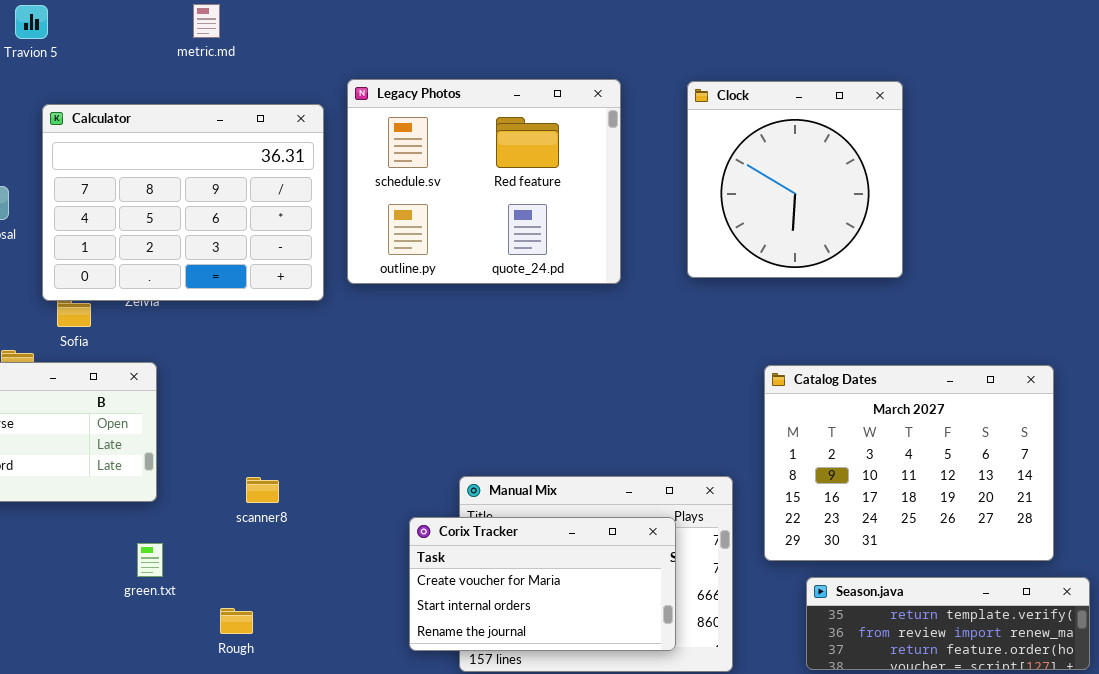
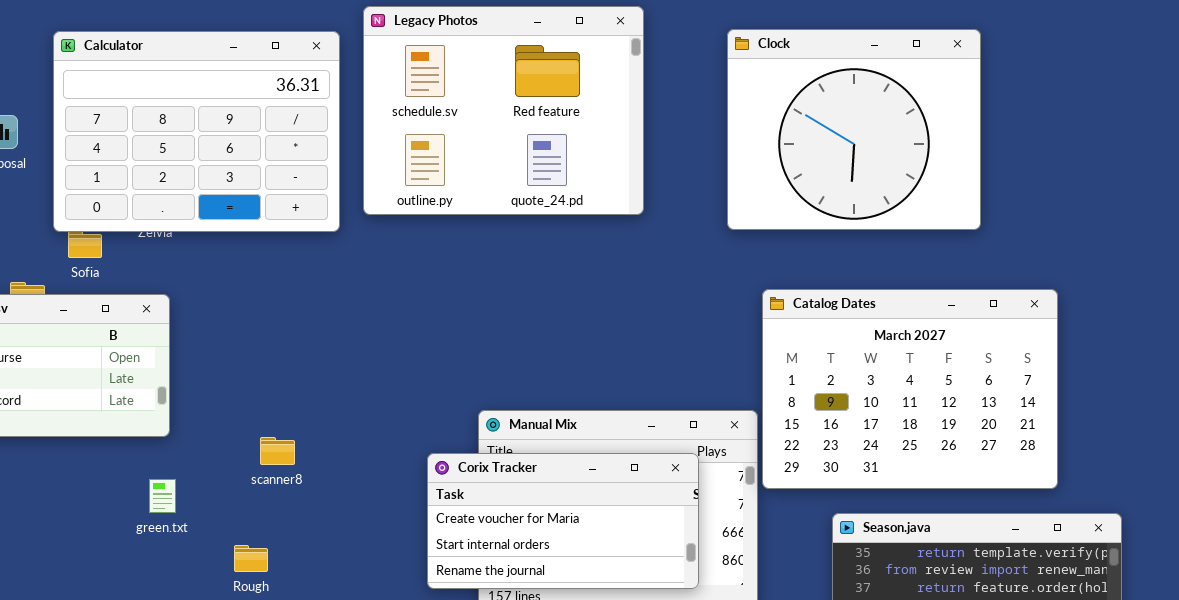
Clock: [687,81,903,278] -> [727,29,981,230], moved, resized
Catalog Dates: [764,365,1054,561] -> [762,289,1058,489], moved
scanner8: [246,477,279,503] -> [260,437,295,465], moved

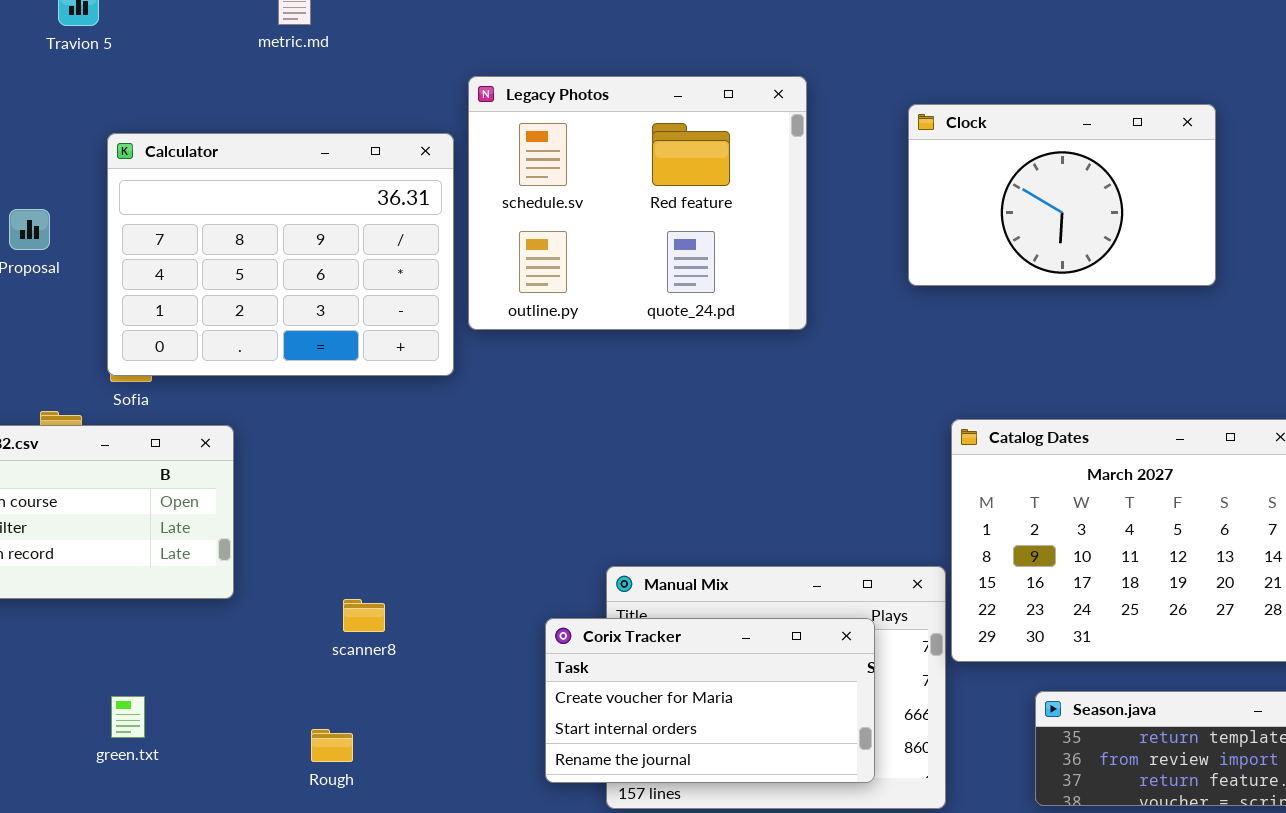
Clock: [727,29,981,230] -> [908,104,1216,286], resized
Calculator: [53,31,340,232] -> [107,133,454,376], moved
green.txt: [149,479,176,513] -> [111,696,145,738], moved

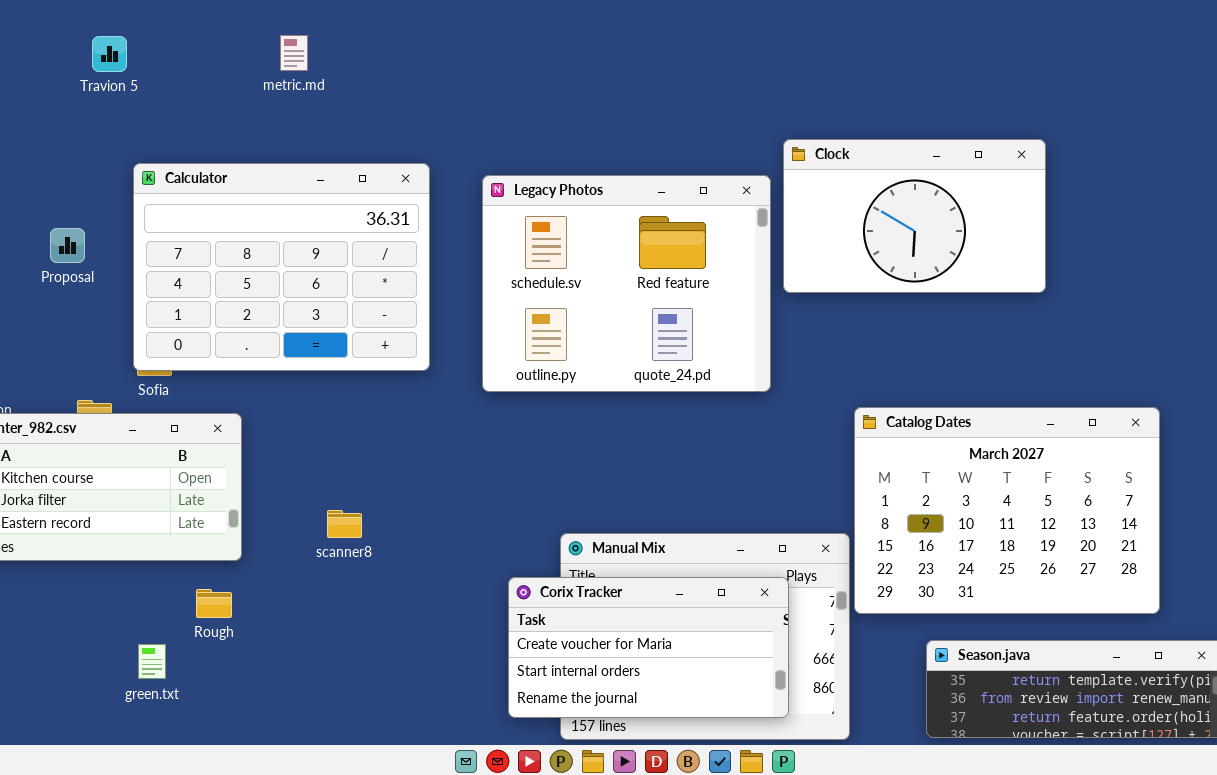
Legacy Photos: [468,76,807,330] -> [482,175,771,392], moved
Clock: [908,104,1216,286] -> [783,139,1046,293], moved
scanner8: [343,599,385,632] -> [327,510,362,538], moved
Rough: [311,729,353,762] -> [196,589,232,618], moved

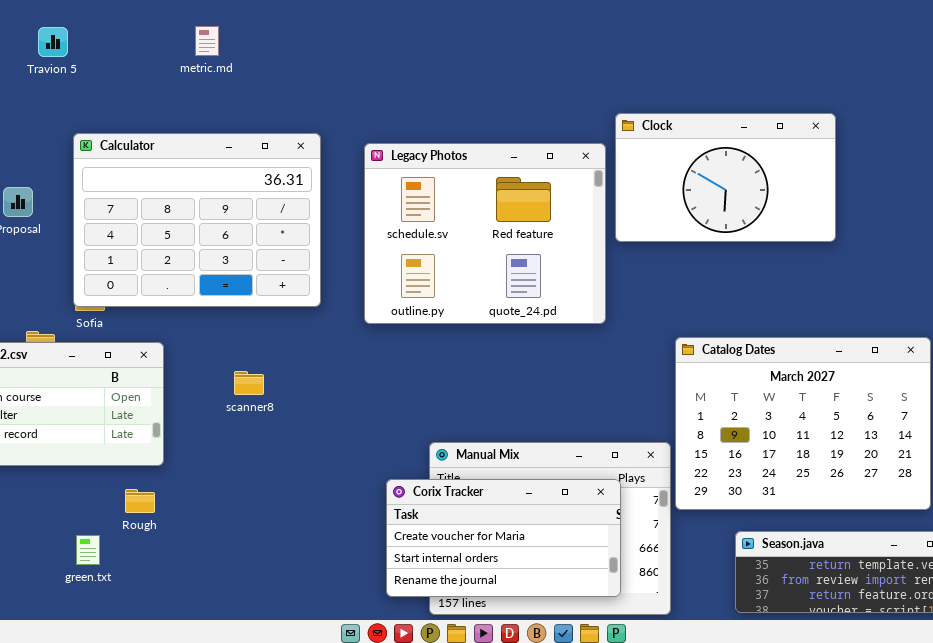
scanner8: [327,510,362,538] -> [234,371,264,395], moved

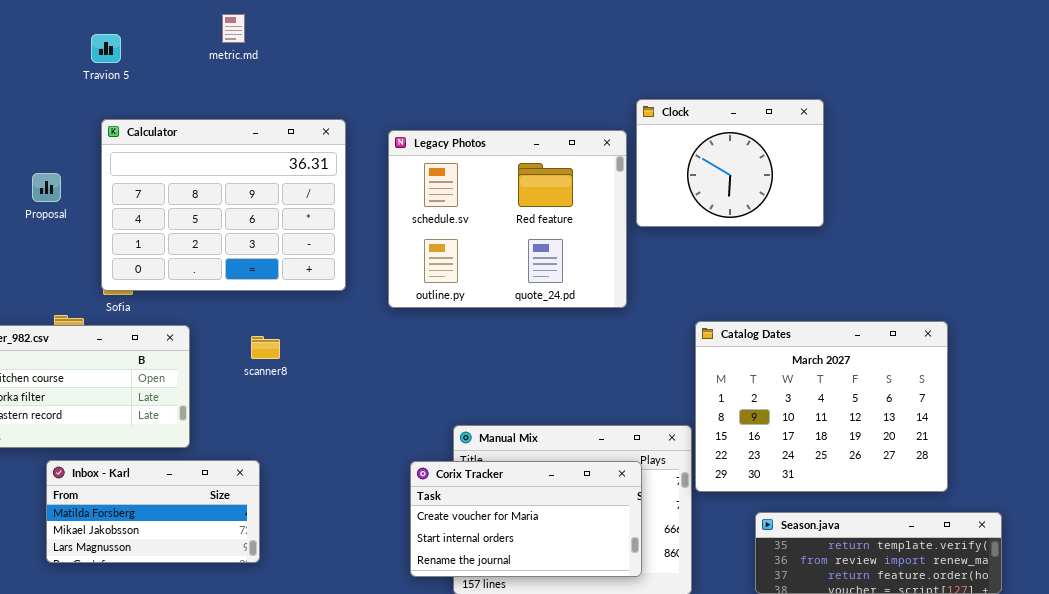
Travion 5: [38,27,68,57] -> [91,34,121,63], moved
Clock: [615,113,836,242] -> [636,99,824,227], resized
scanner8: [234,371,264,395] -> [251,336,280,359], moved
Inbox - Karl: none -> [46,460,260,563], opened

